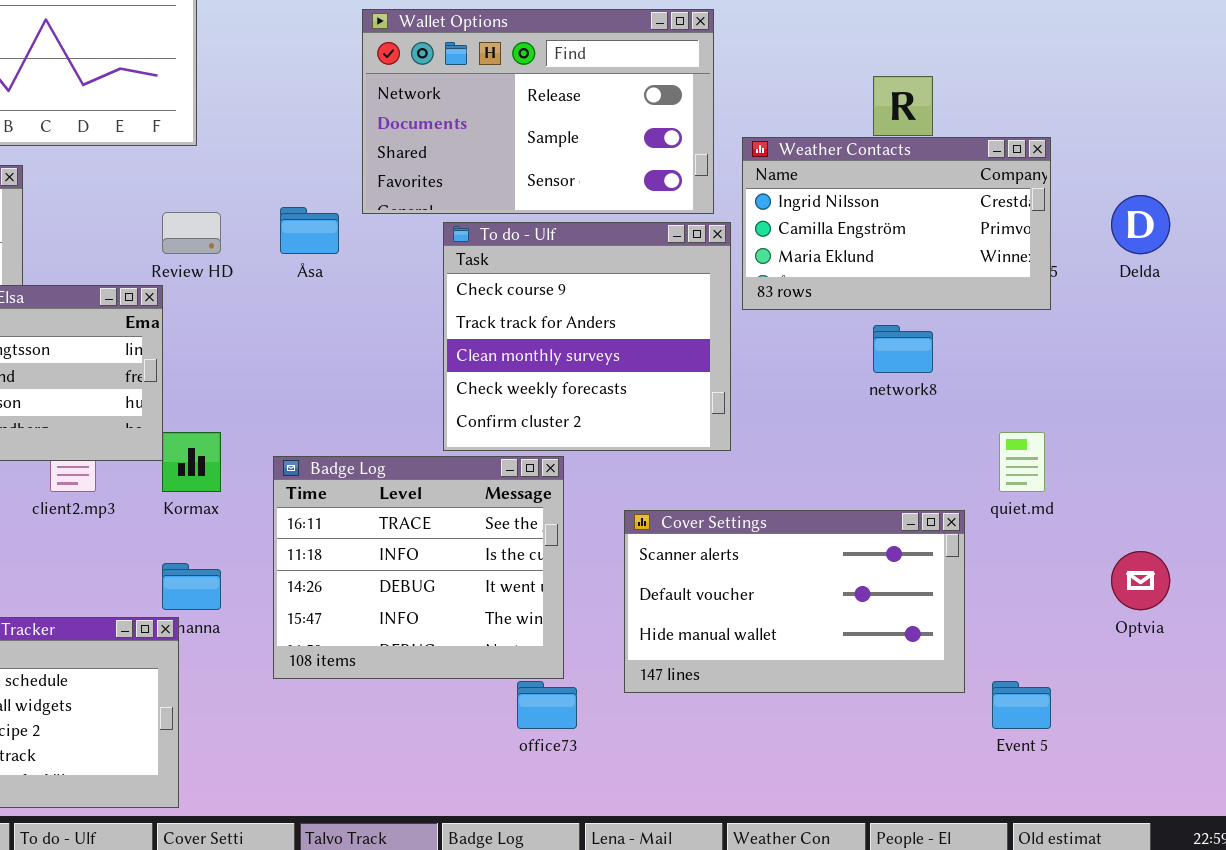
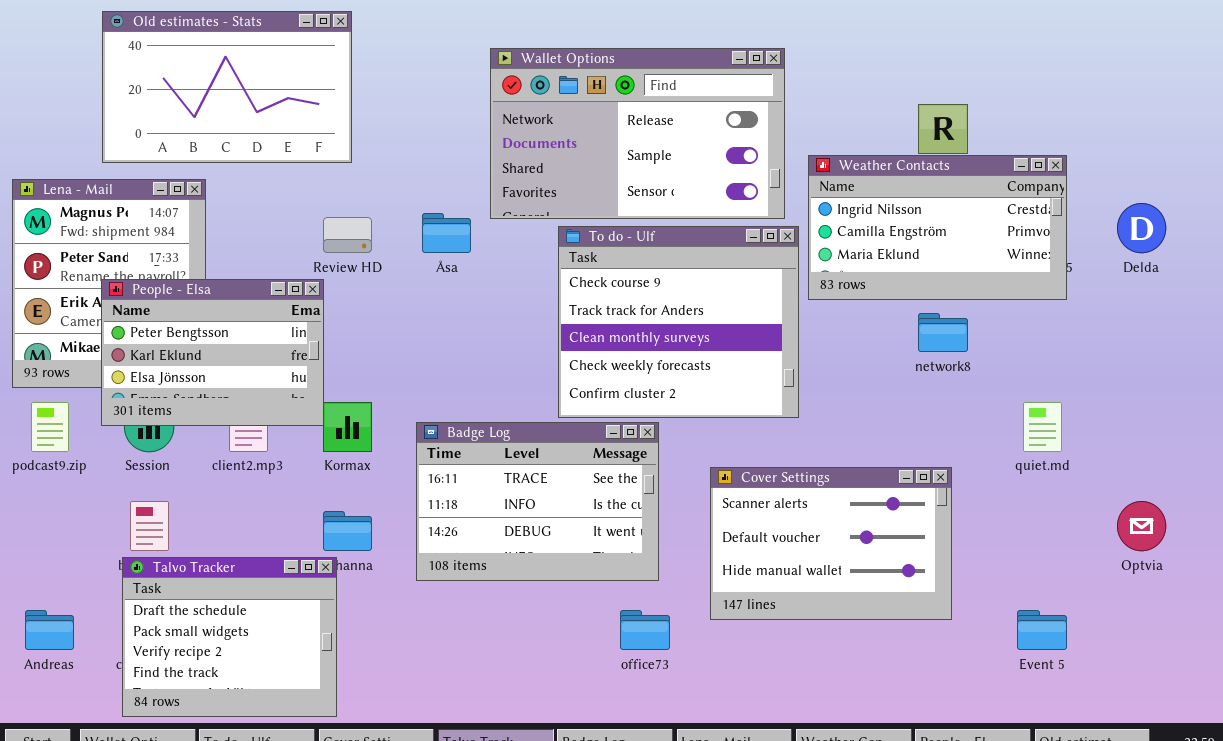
Badge Log: [273,456,564,679] -> [416,422,659,581], resized
Cover Settings: [624,510,965,693] -> [710,467,952,620], resized

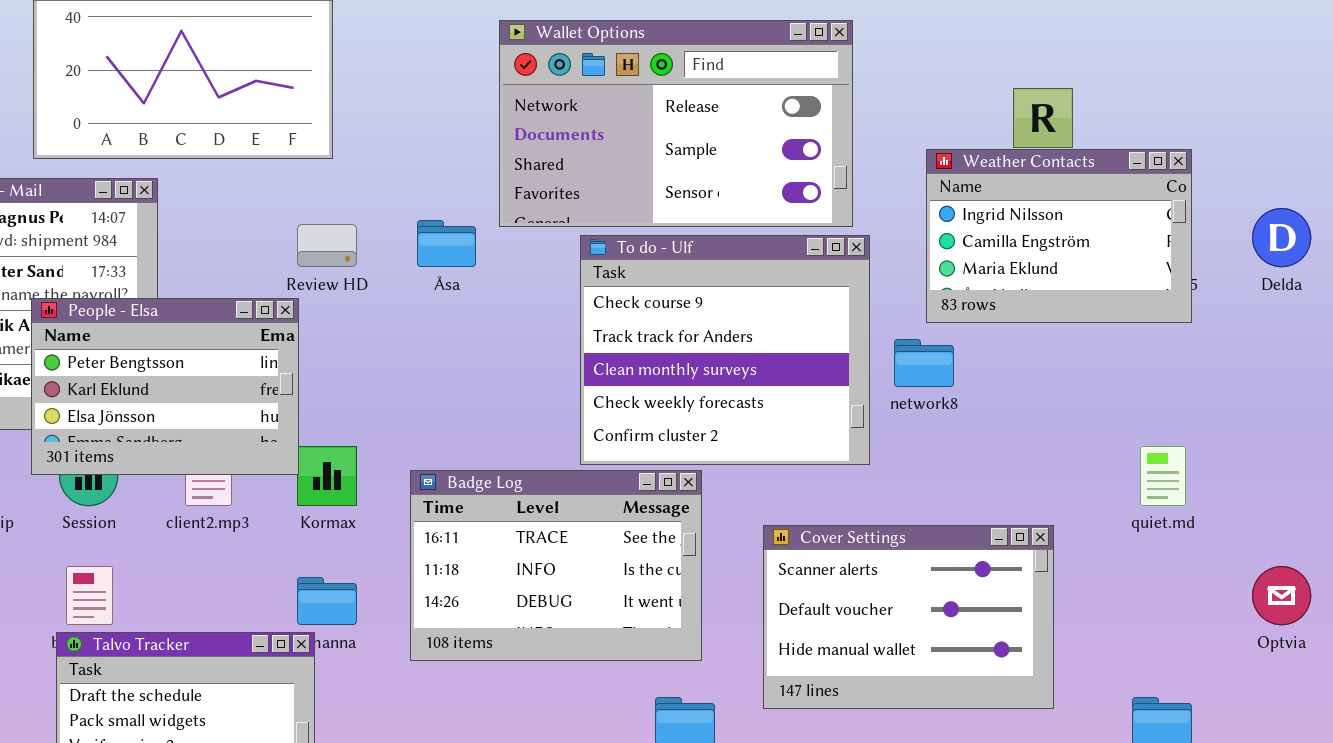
Weather Contacts: [808,155,1067,300] -> [926,149,1192,323], resized
network8: [918,313,968,352] -> [894,339,954,387], moved

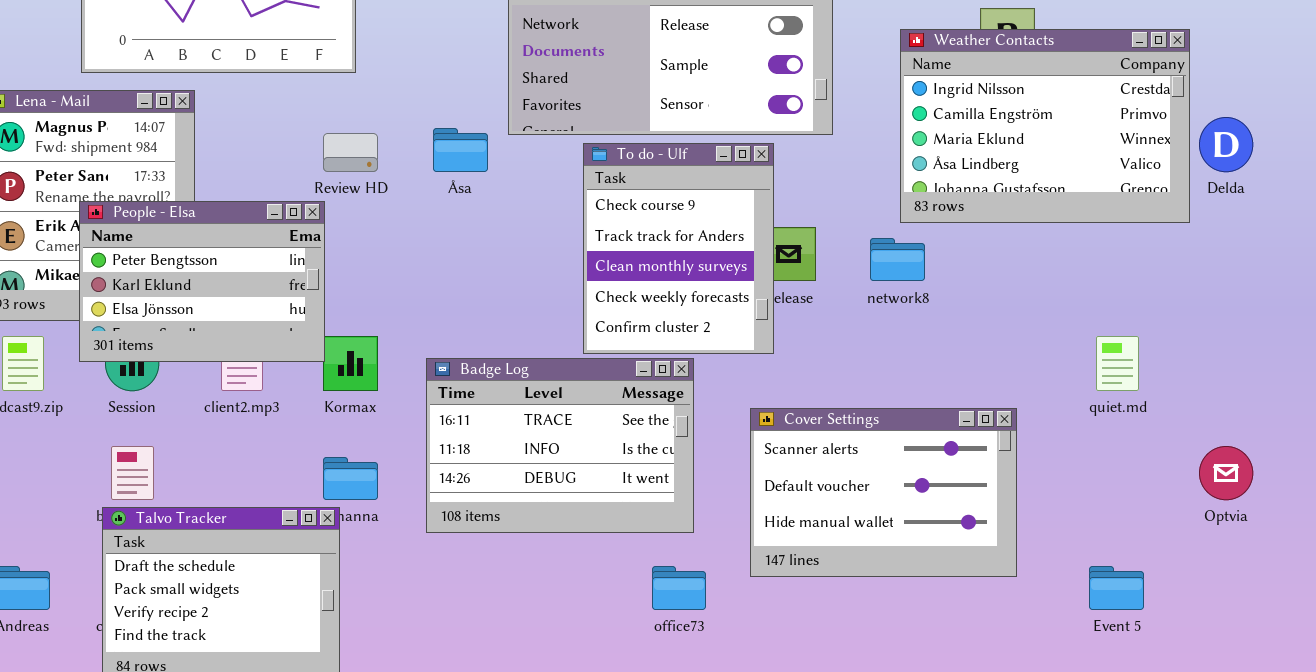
Weather Contacts: [926,149,1192,323] -> [900,29,1190,223], resized
To do - Ulf: [580,235,870,465] -> [583,143,774,354], resized

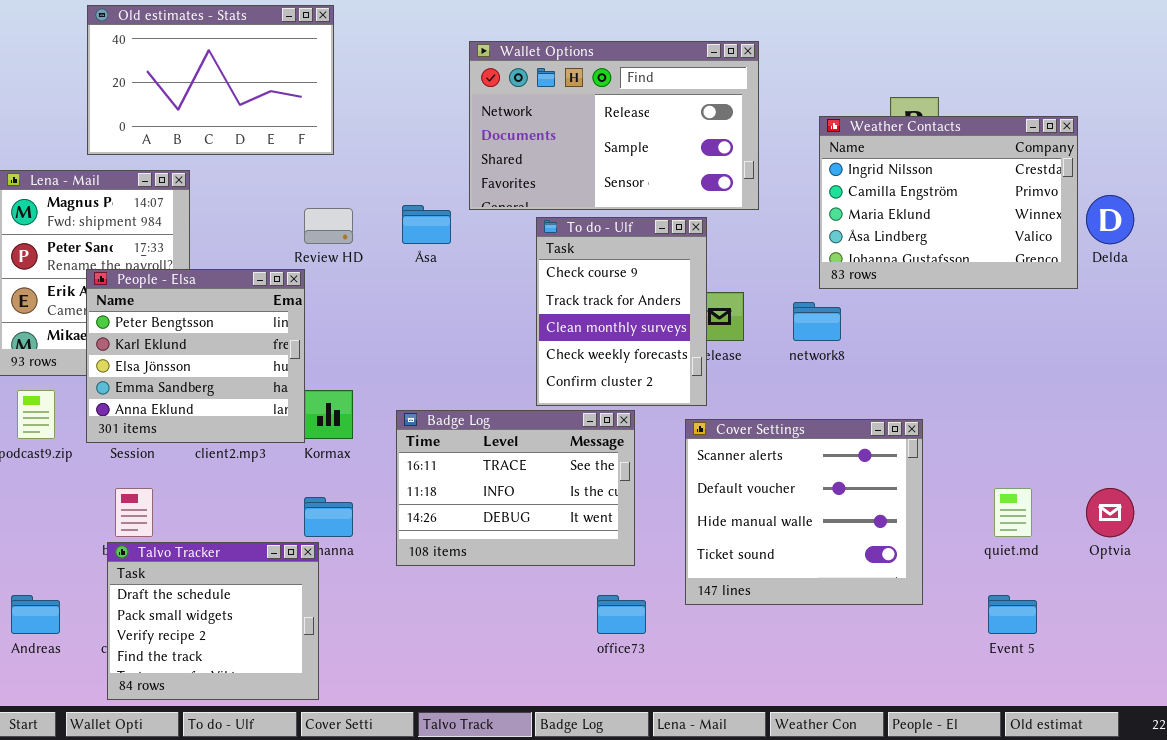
People - Elsa: [79,201,325,362] -> [86,269,305,443], resized
quiet.md: [1096,336,1139,391] -> [994,488,1032,537], moved
Cover Settings: [750,408,1017,577] -> [685,419,923,605], resized

